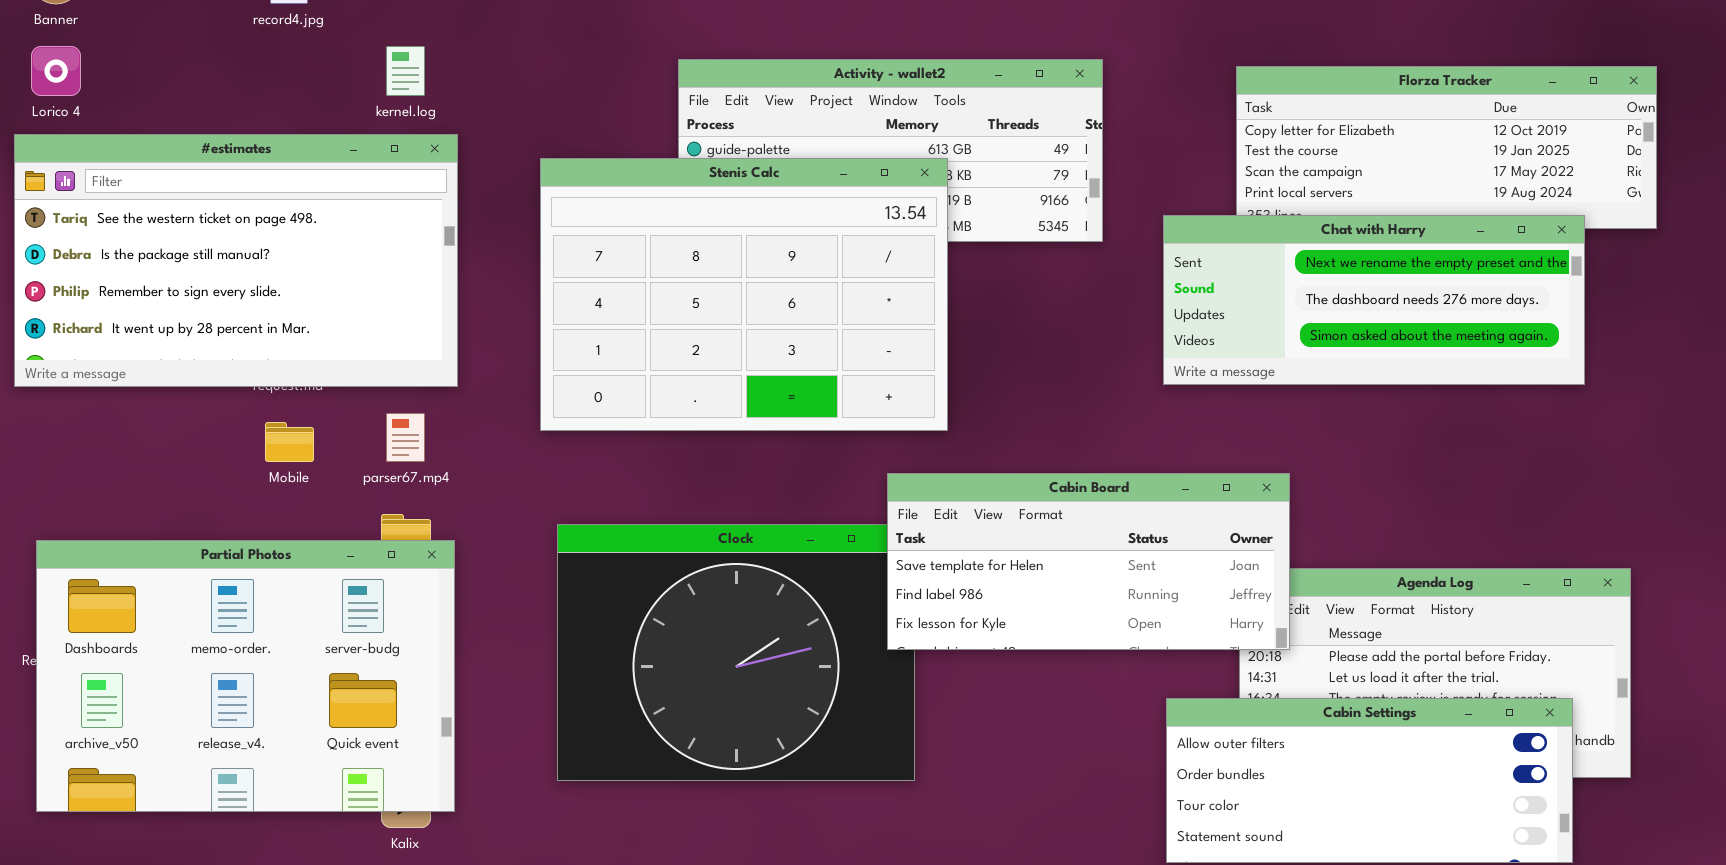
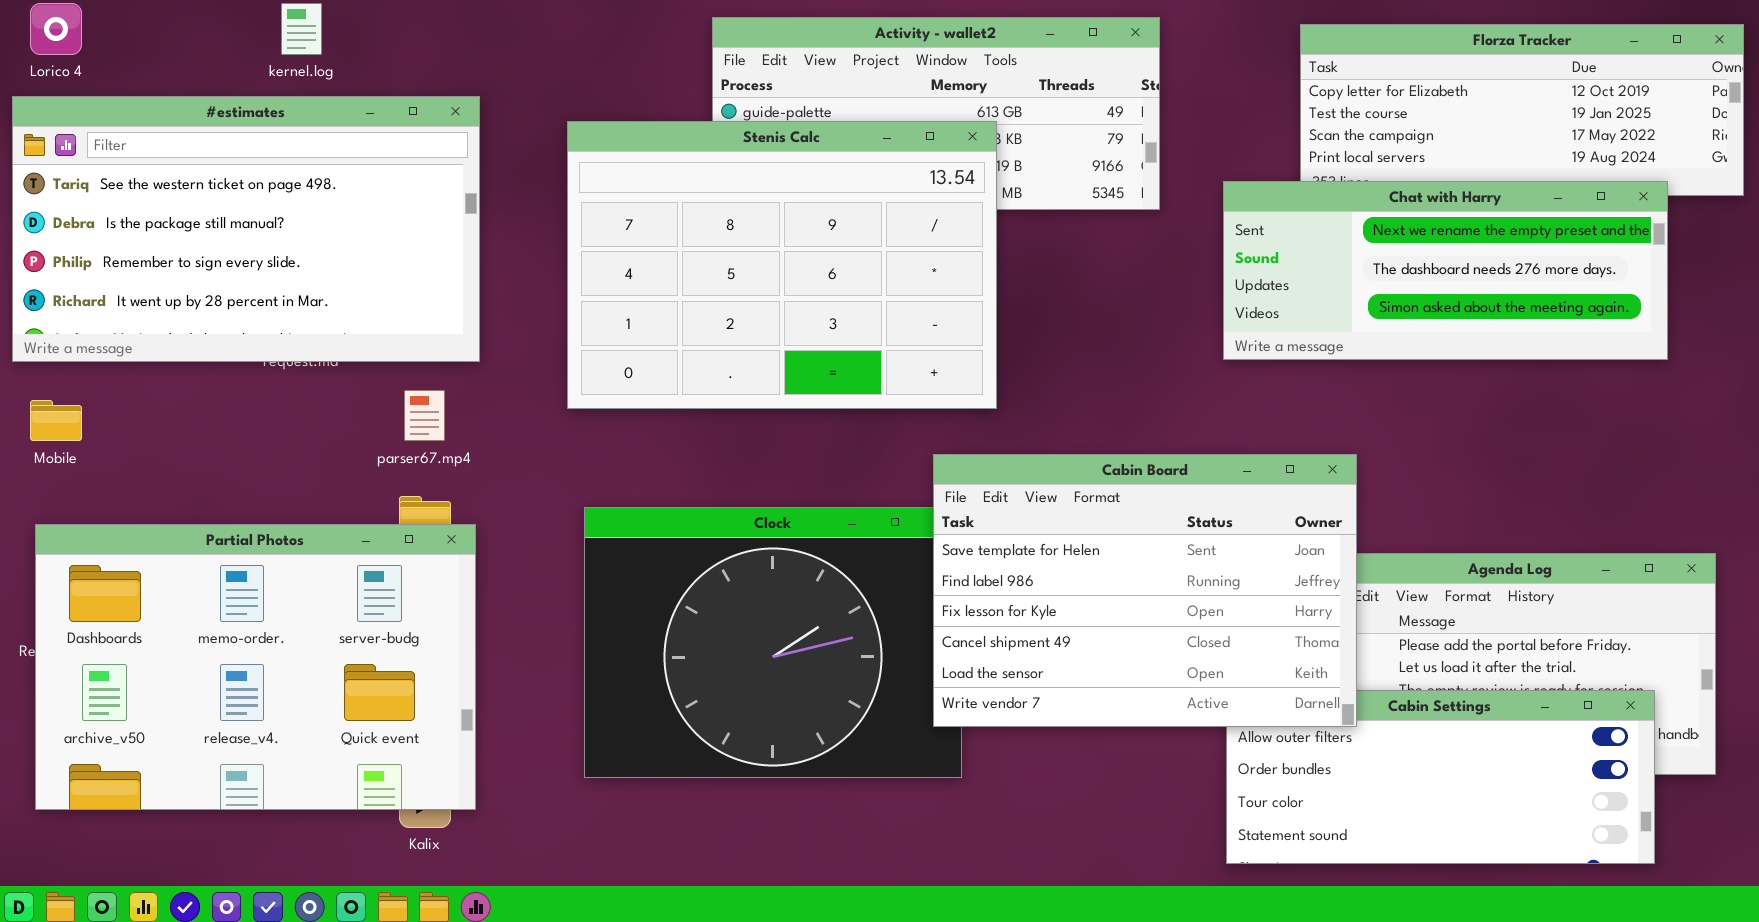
kernel.log: [386,46,425,96] -> [281,3,322,55], moved
Mobile: [265,422,314,462] -> [30,400,82,441], moved
Cabin Board: [887,473,1290,650] -> [933,454,1357,727], resized

